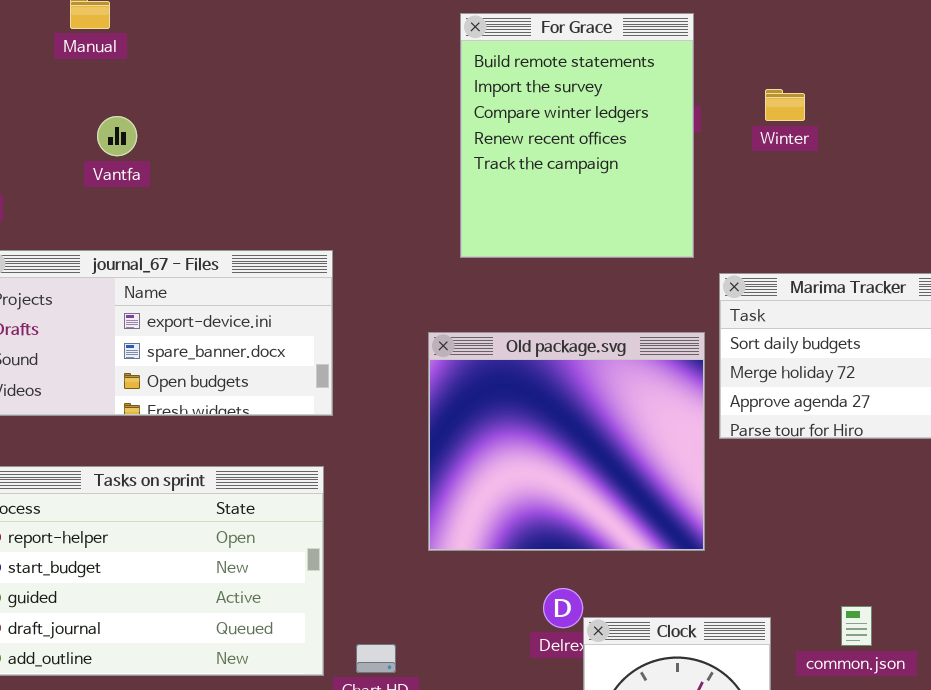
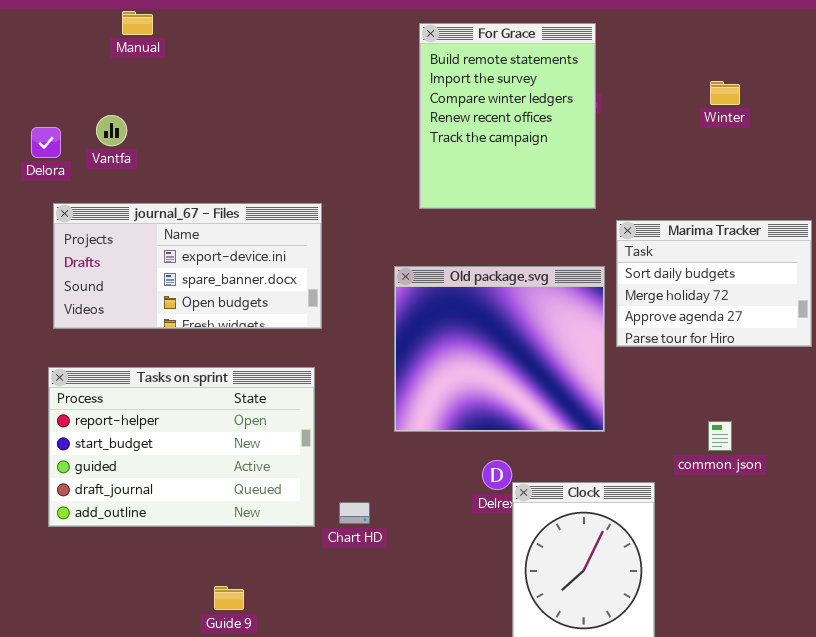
Winter: [765,89,805,121] -> [710,81,740,105], moved
Vantfa: [97,116,137,156] -> [96,115,127,146], moved
common.json: [841,606,872,646] -> [708,421,732,451], moved

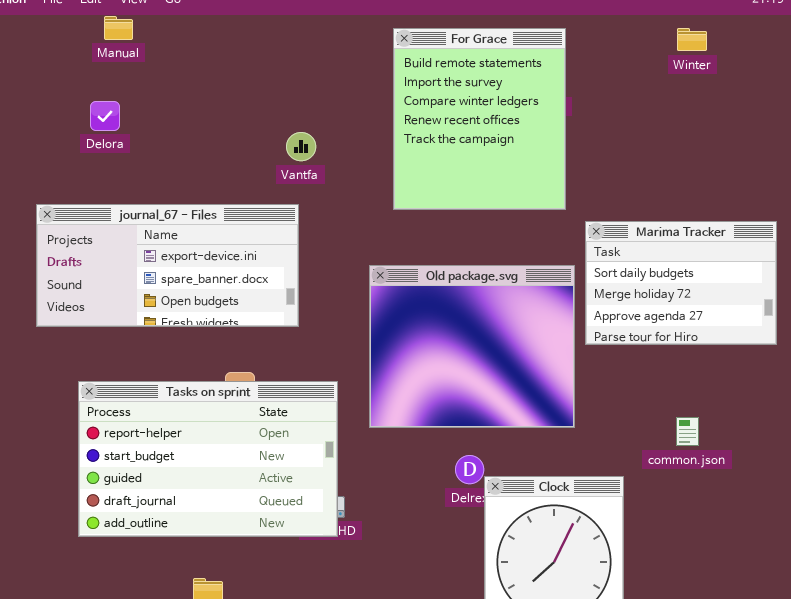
Winter: [710,81,740,105] -> [677,28,707,51], moved
Vantfa: [96,115,127,146] -> [286,132,316,161], moved
Delora: [31,127,61,158] -> [90,101,120,131], moved
Tasks on sprint: [48,367,315,527] -> [78,381,338,537], moved

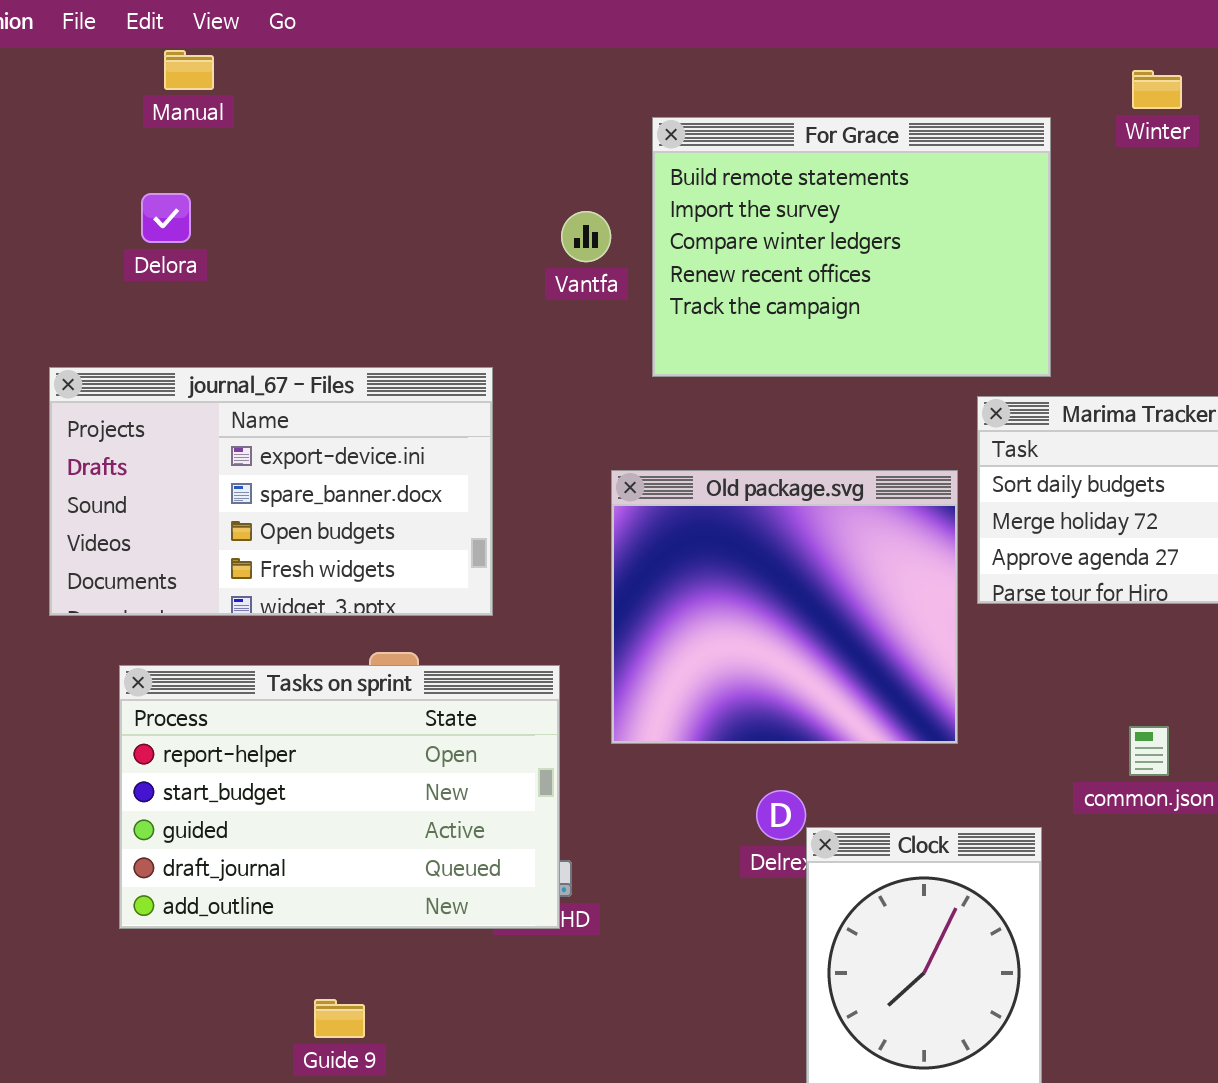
For Grace: [393,28,566,210] -> [652,117,1051,377], resized
Vantfa: [286,132,316,161] -> [561,211,611,262], moved
journal_67 - Files: [36,204,299,327] -> [49,367,493,616], resized

